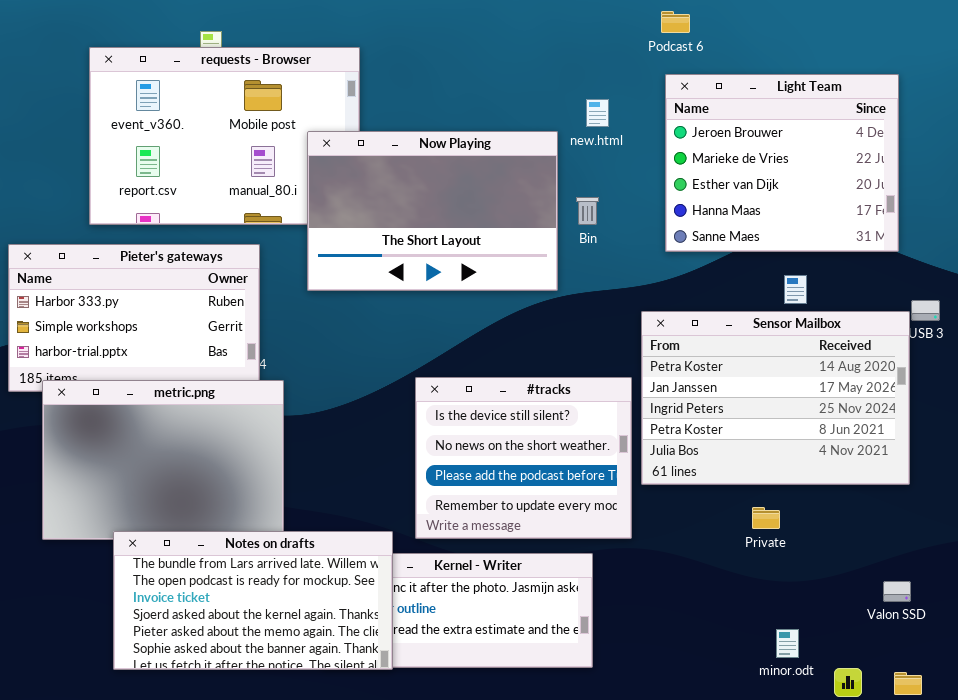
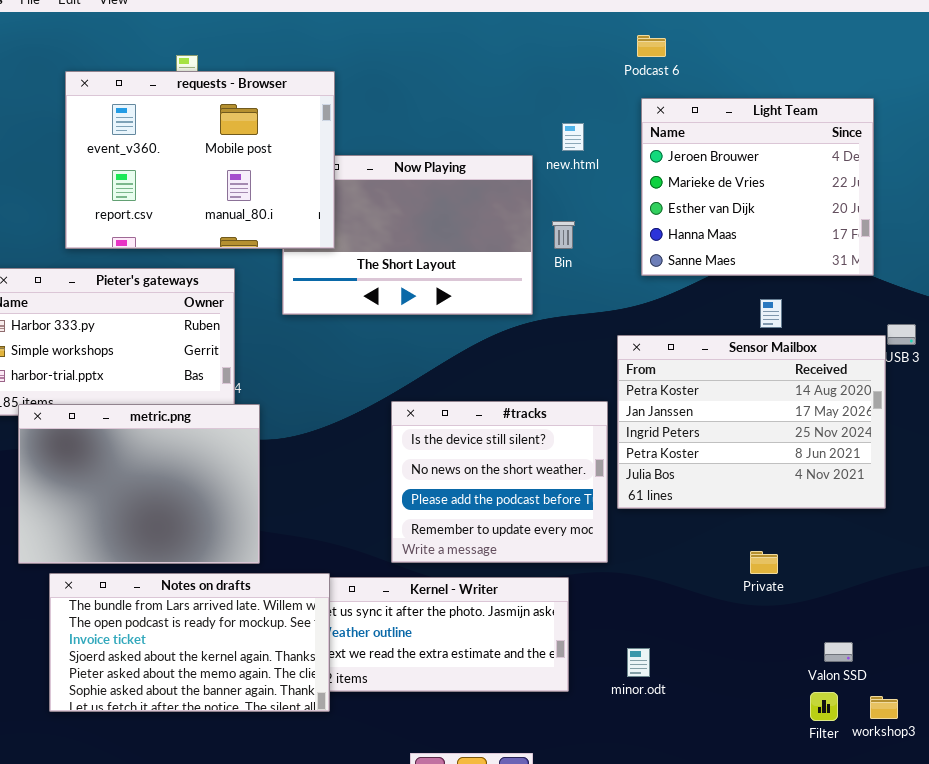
requests - Browser: [89,47,360,225] -> [65,71,335,249], raised
Private: [752,507,780,529] -> [750,551,778,574], moved
Notes on drafts: [113,531,393,670] -> [49,573,330,712], moved
Valon SSD: [883,581,911,602] -> [824,642,853,662], moved
minor.odt: [776,629,799,658] -> [627,648,650,677], moved

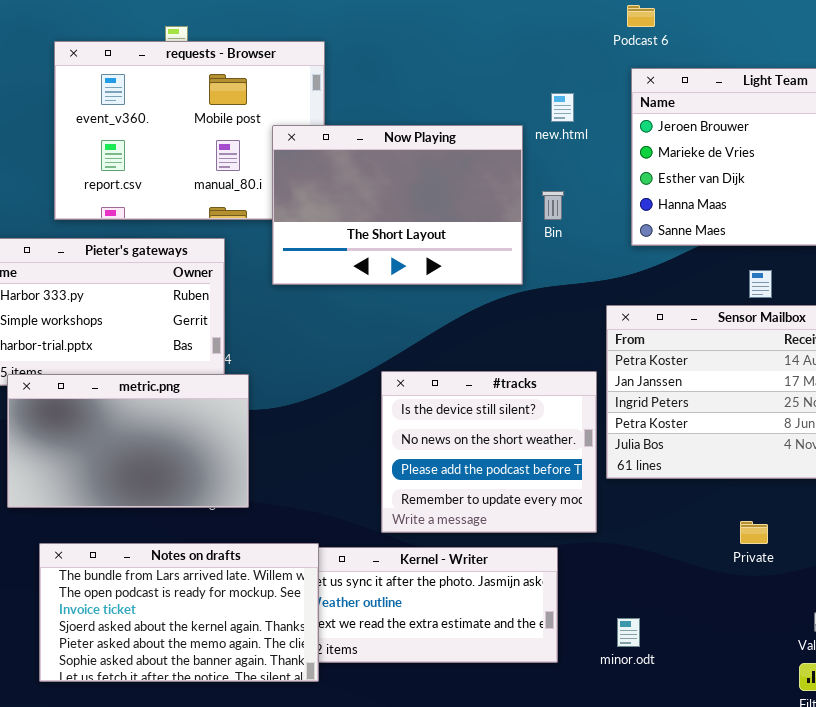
Now Playing: [282,155,533,315] -> [272,125,523,285], raised
metric.png: [18,404,260,564] -> [7,374,249,508], resized

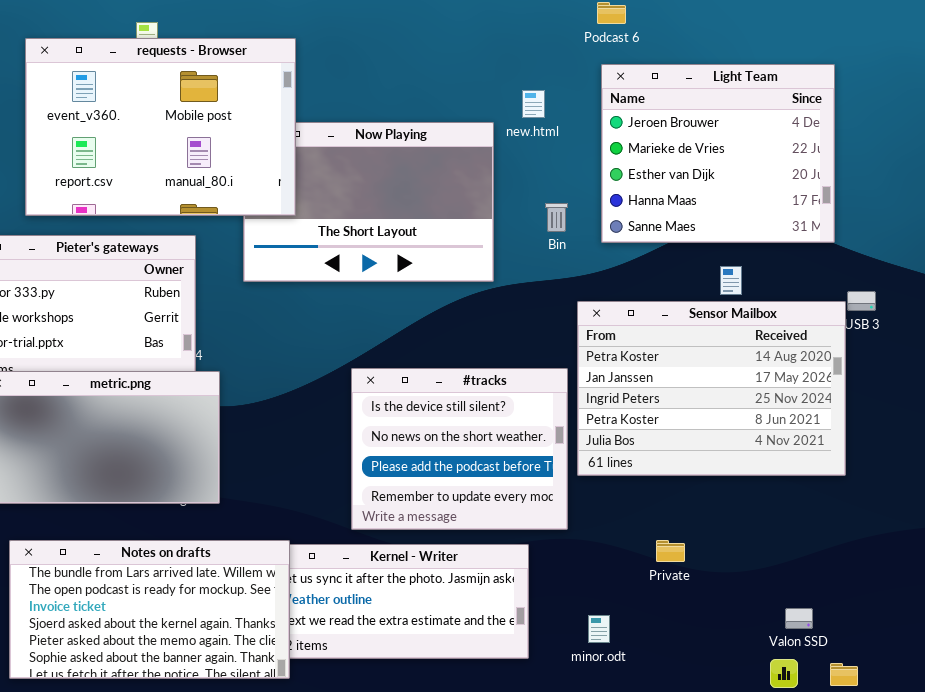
requests - Browser: [54,41,325,220] -> [25,38,296,216], raised
Bin: [542,191,564,220] -> [545,203,568,232], moved
Private: [740,521,768,544] -> [656,540,685,562], moved

